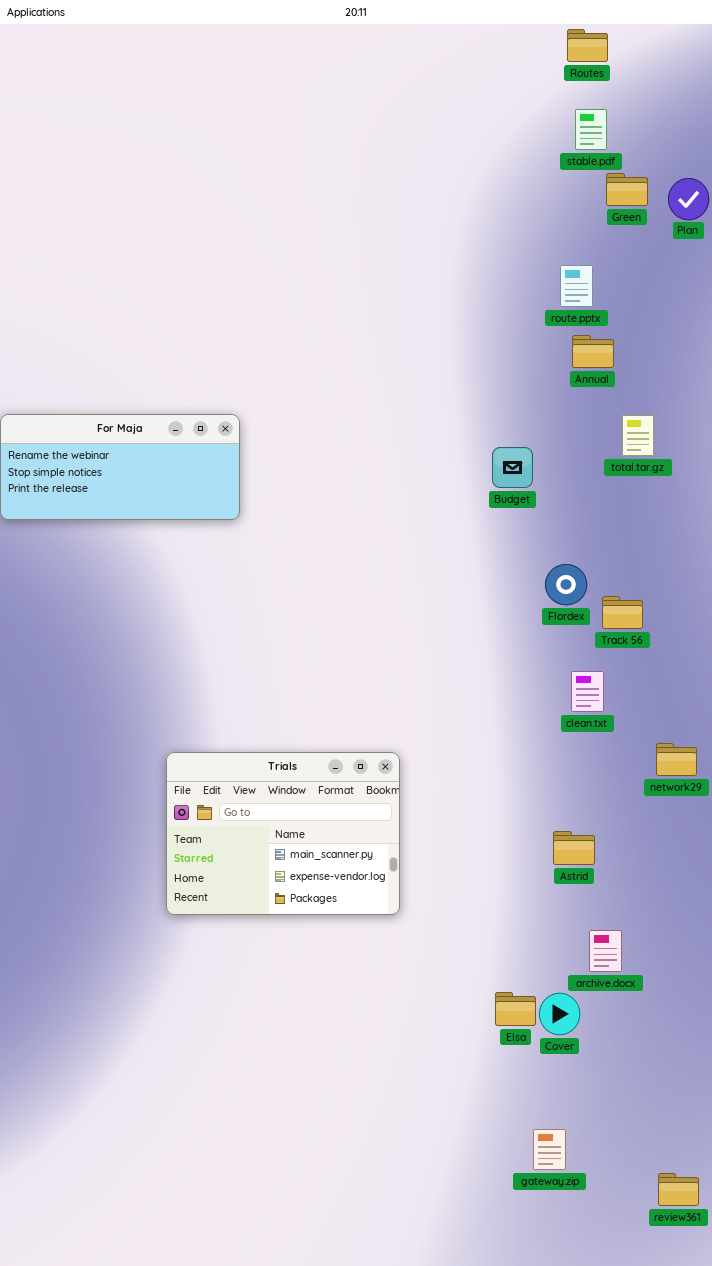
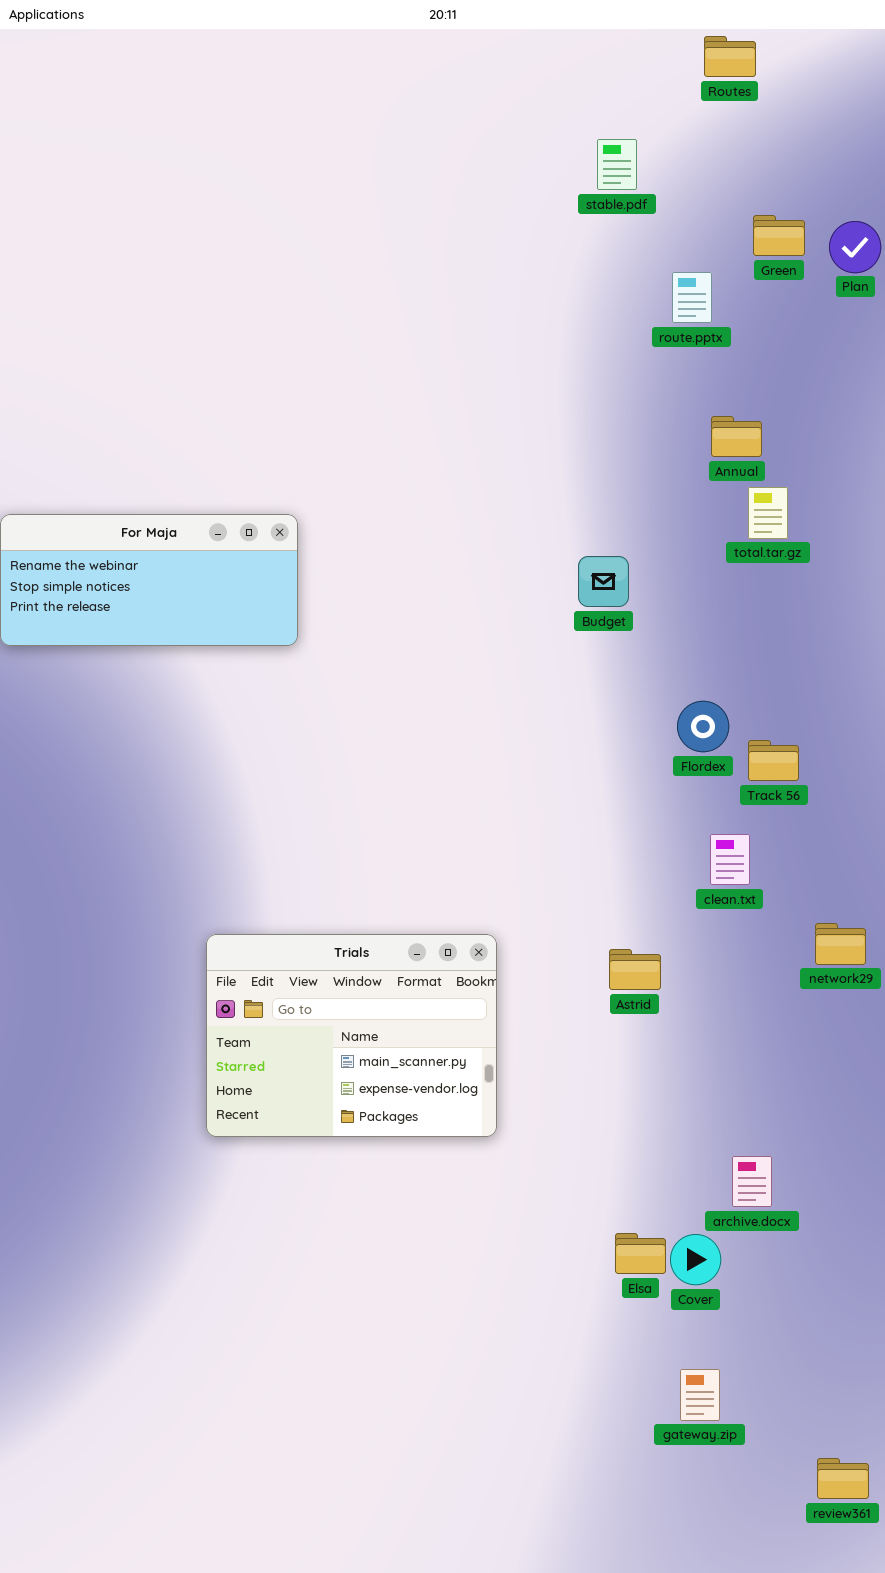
stable.pdf: [575,109,607,150] -> [597,139,637,190], moved
route.pptx: [560,265,593,307] -> [672,272,712,323], moved
total.tar.gz: [622,415,654,456] -> [748,487,788,539], moved
Budget: [492,447,533,488] -> [578,556,629,607], moved
Astrid: [553,831,595,865] -> [609,949,661,990], moved
gateway.zip: [533,1129,566,1170] -> [680,1369,720,1421], moved

